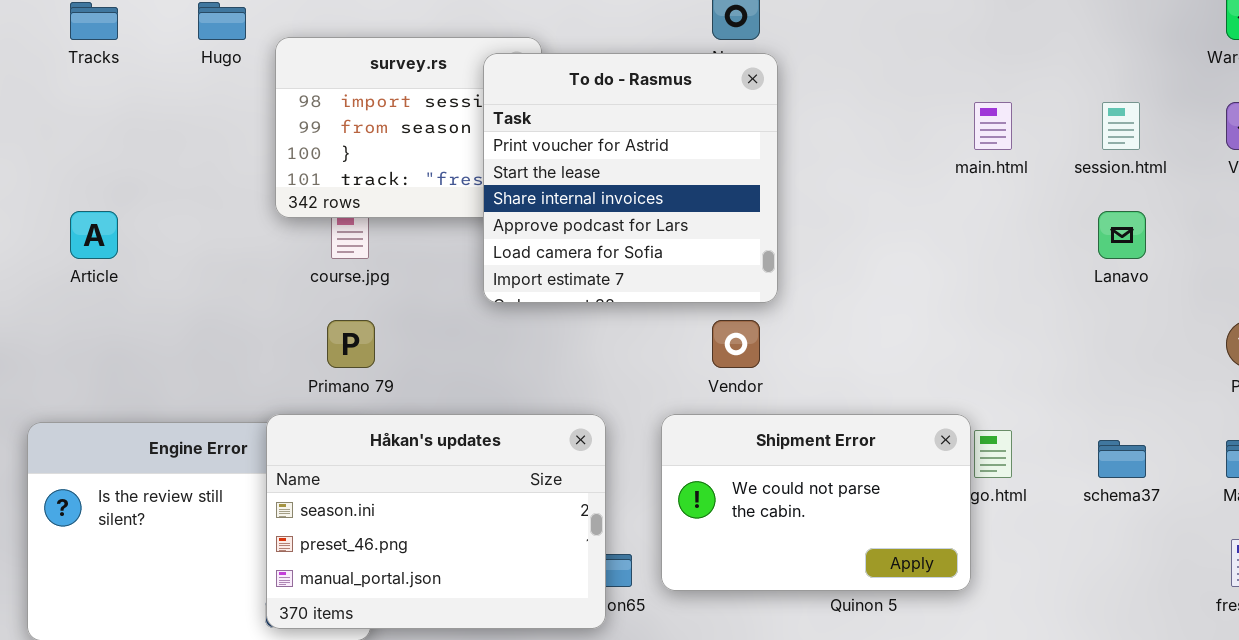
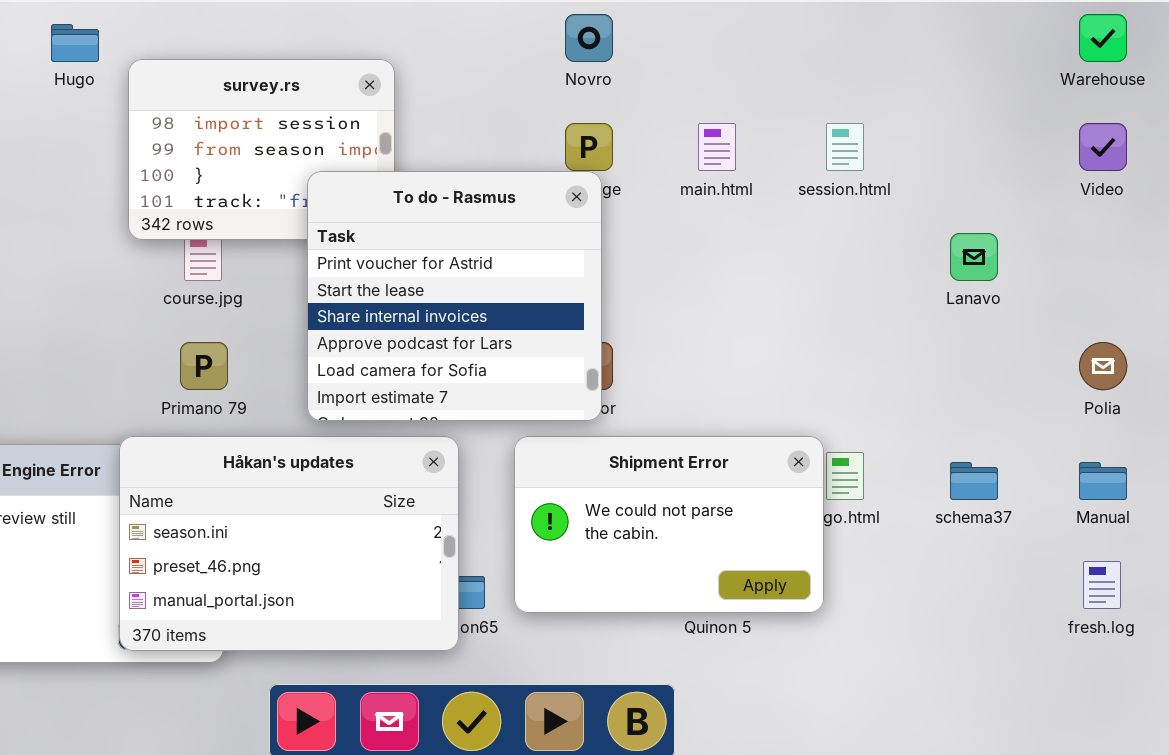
To do - Rasmus: [483,53,778,303] -> [307,171,602,421], moved
main.html: [974,102,1012,150] -> [698,123,736,171], moved
session.html: [1102,102,1140,150] -> [826,123,864,171], moved

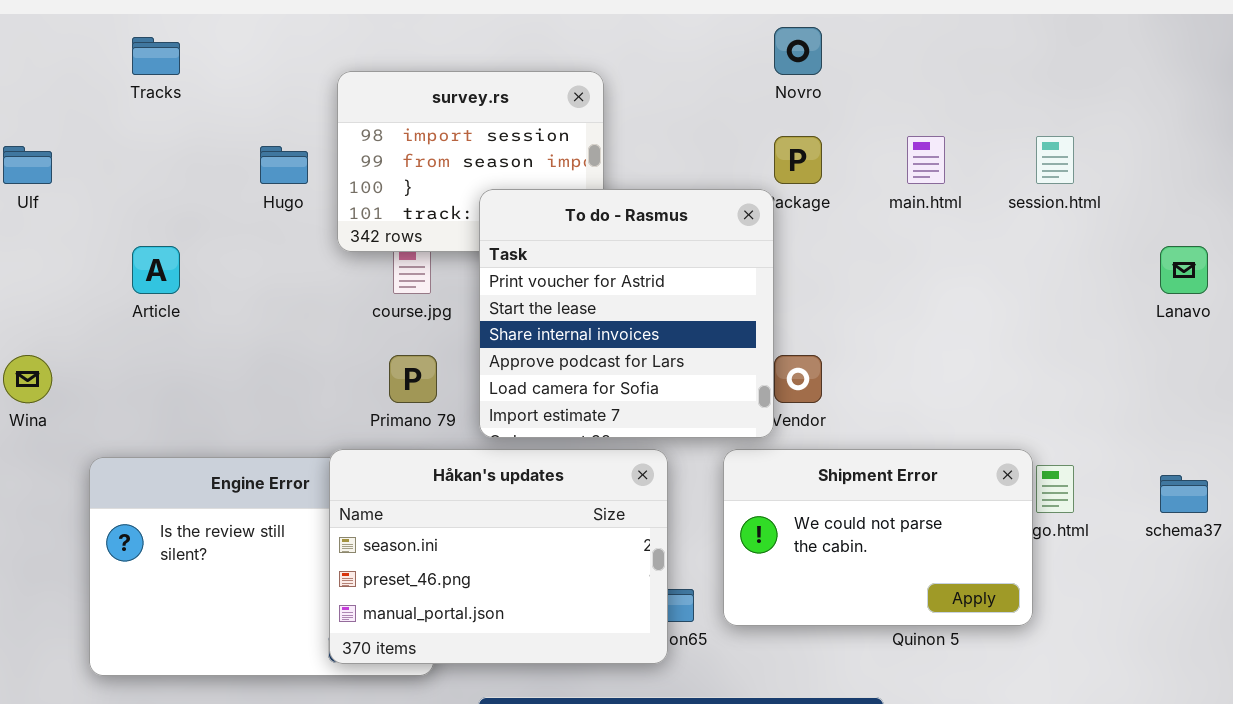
Hugo: [51,24,99,62] -> [260,146,308,184], moved
To do - Rasmus: [307,171,602,421] -> [479,189,774,438], moved

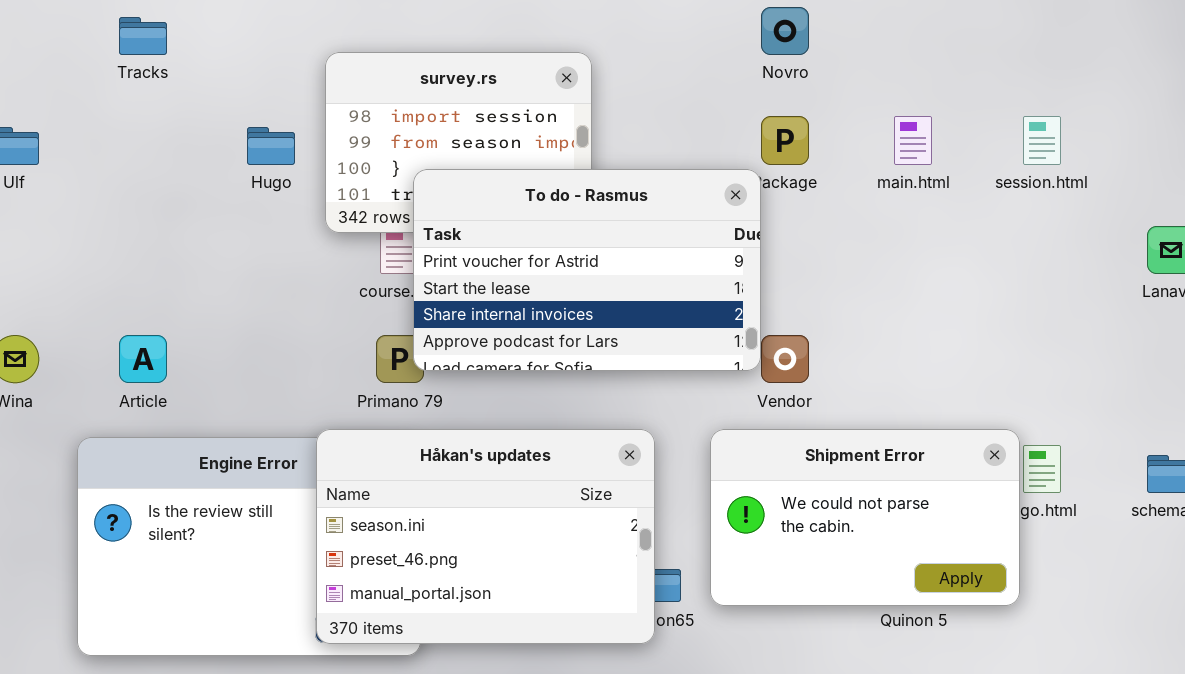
To do - Rasmus: [479,189,774,438] -> [413,169,761,371], resized
Article: [132,246,180,294] -> [119,335,167,383], moved

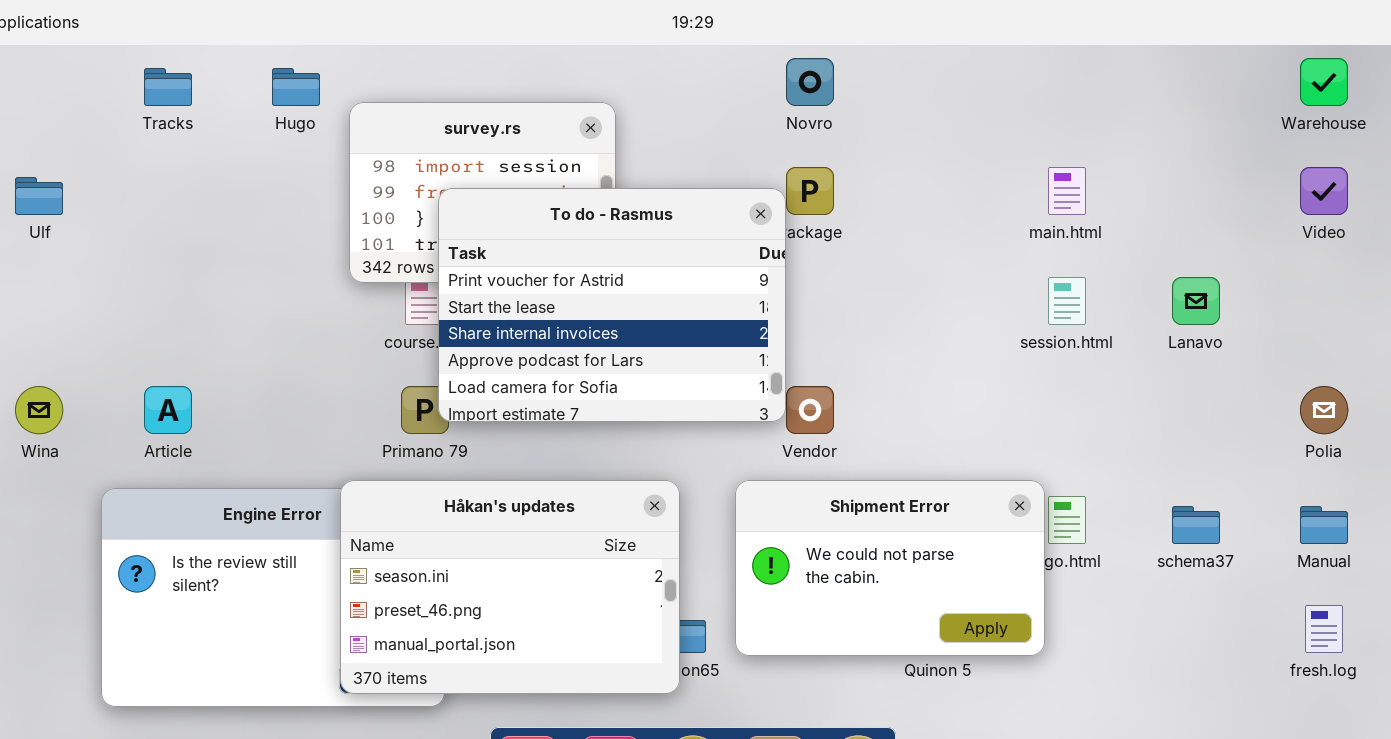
main.html: [894,116,932,165] -> [1048,167,1086,215], moved
session.html: [1023,116,1061,165] -> [1048,277,1086,325], moved
Hugo: [247,127,295,165] -> [272,68,320,106], moved
To do - Rasmus: [413,169,761,371] -> [438,188,786,422], resized

